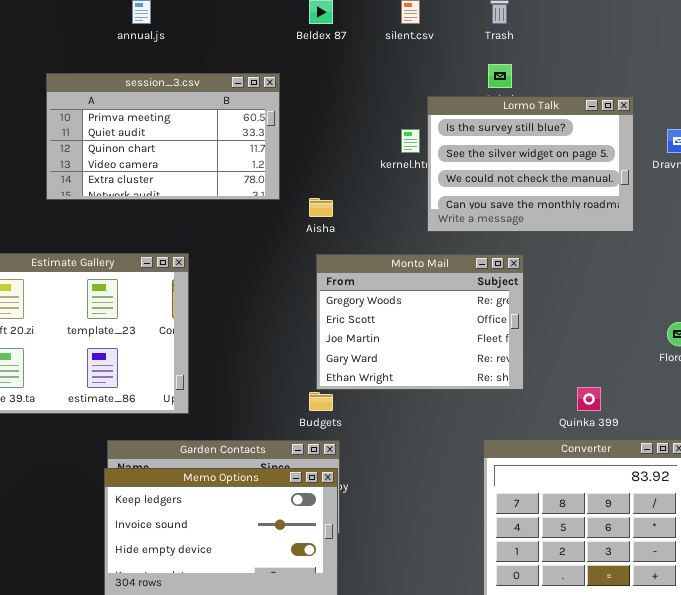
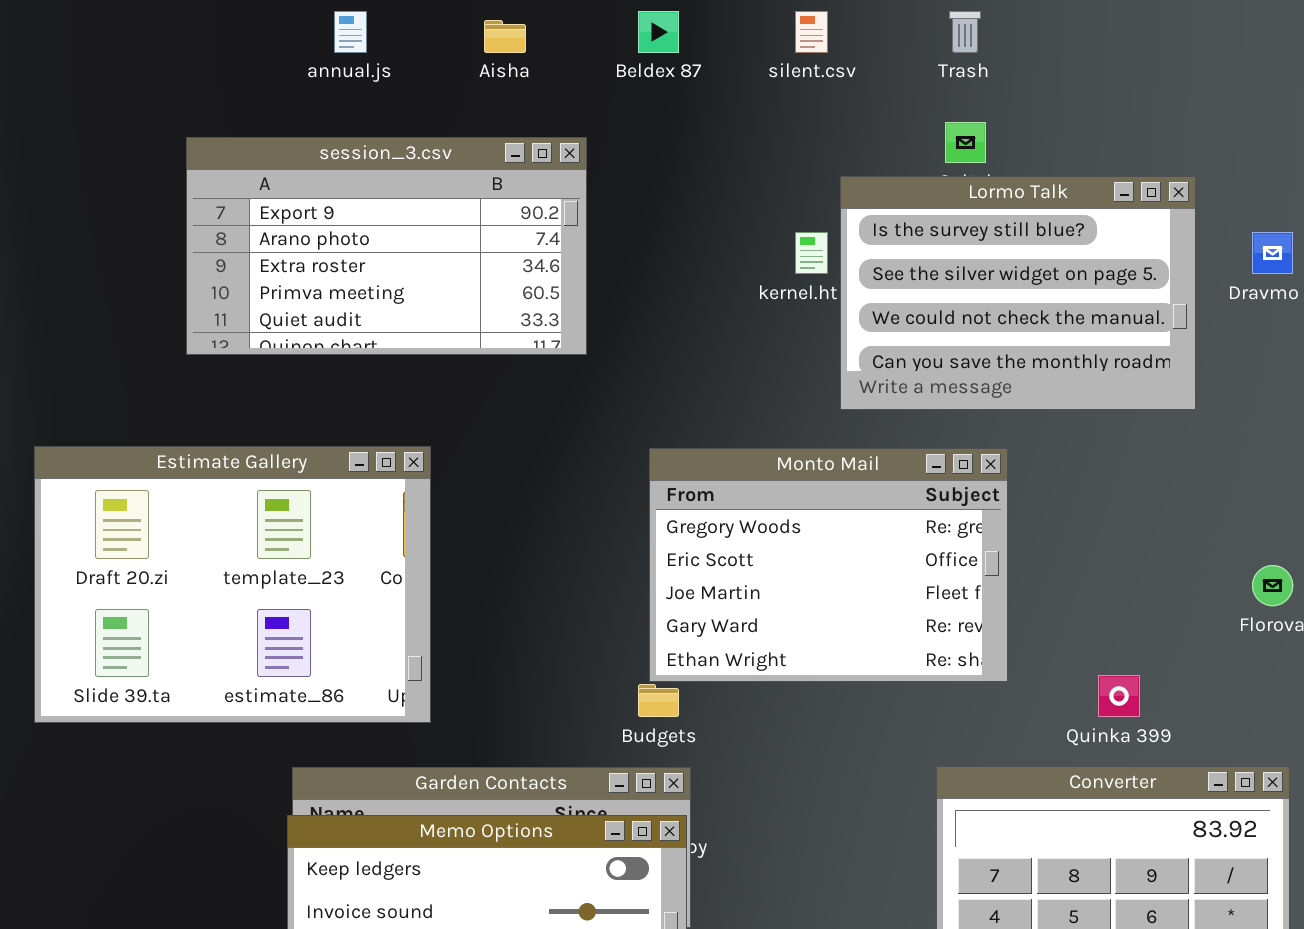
session_3.csv: [46,73,280,200] -> [186,137,587,355], scrolled up 3 rows
Aisha: [309,198,333,217] -> [484,20,526,53], moved

